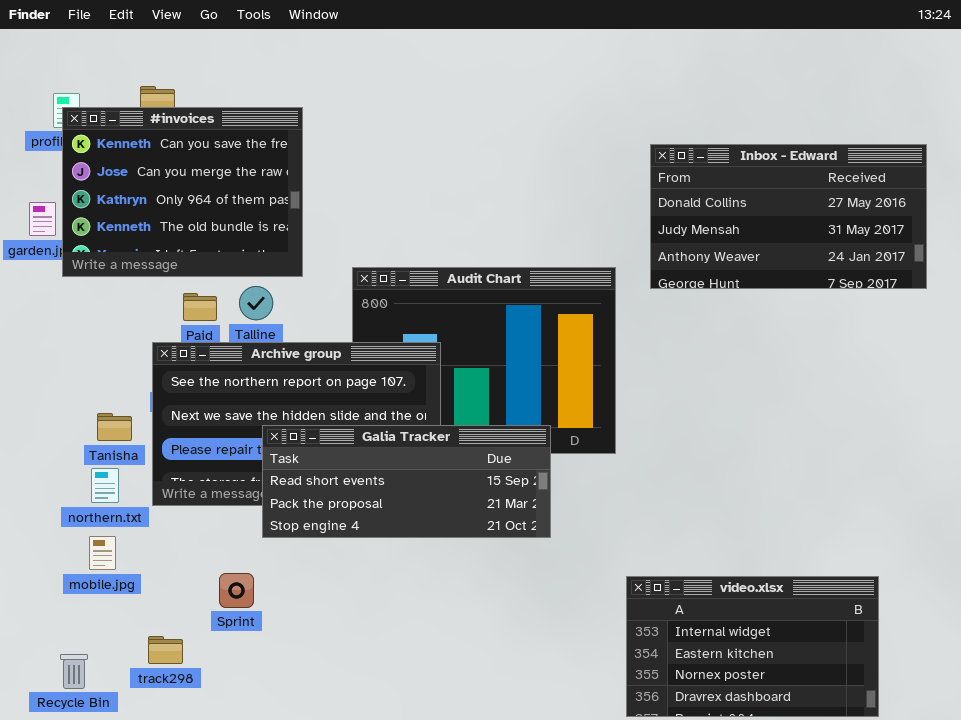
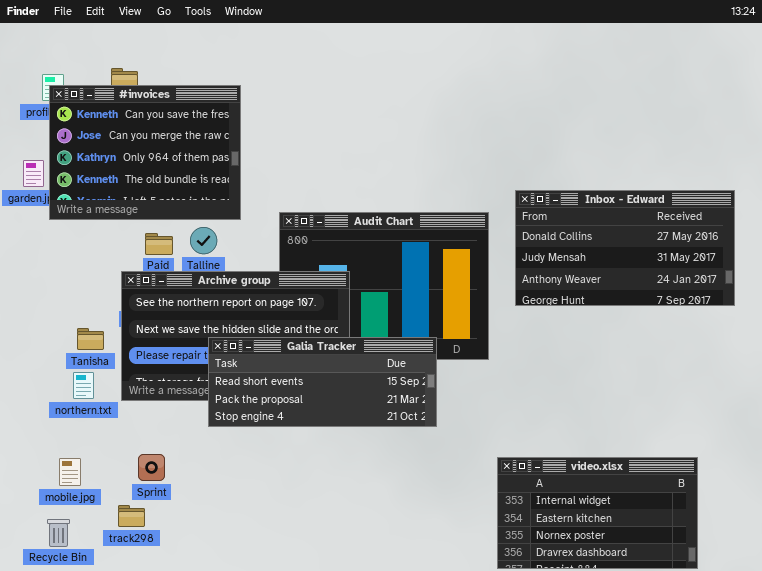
Inbox - Edward: [650,144,927,289] -> [515,190,735,306], moved
mobile.jpg: [89,536,116,570] -> [59,458,81,486], moved
Sprint: [219,573,254,608] -> [138,454,165,481], moved

